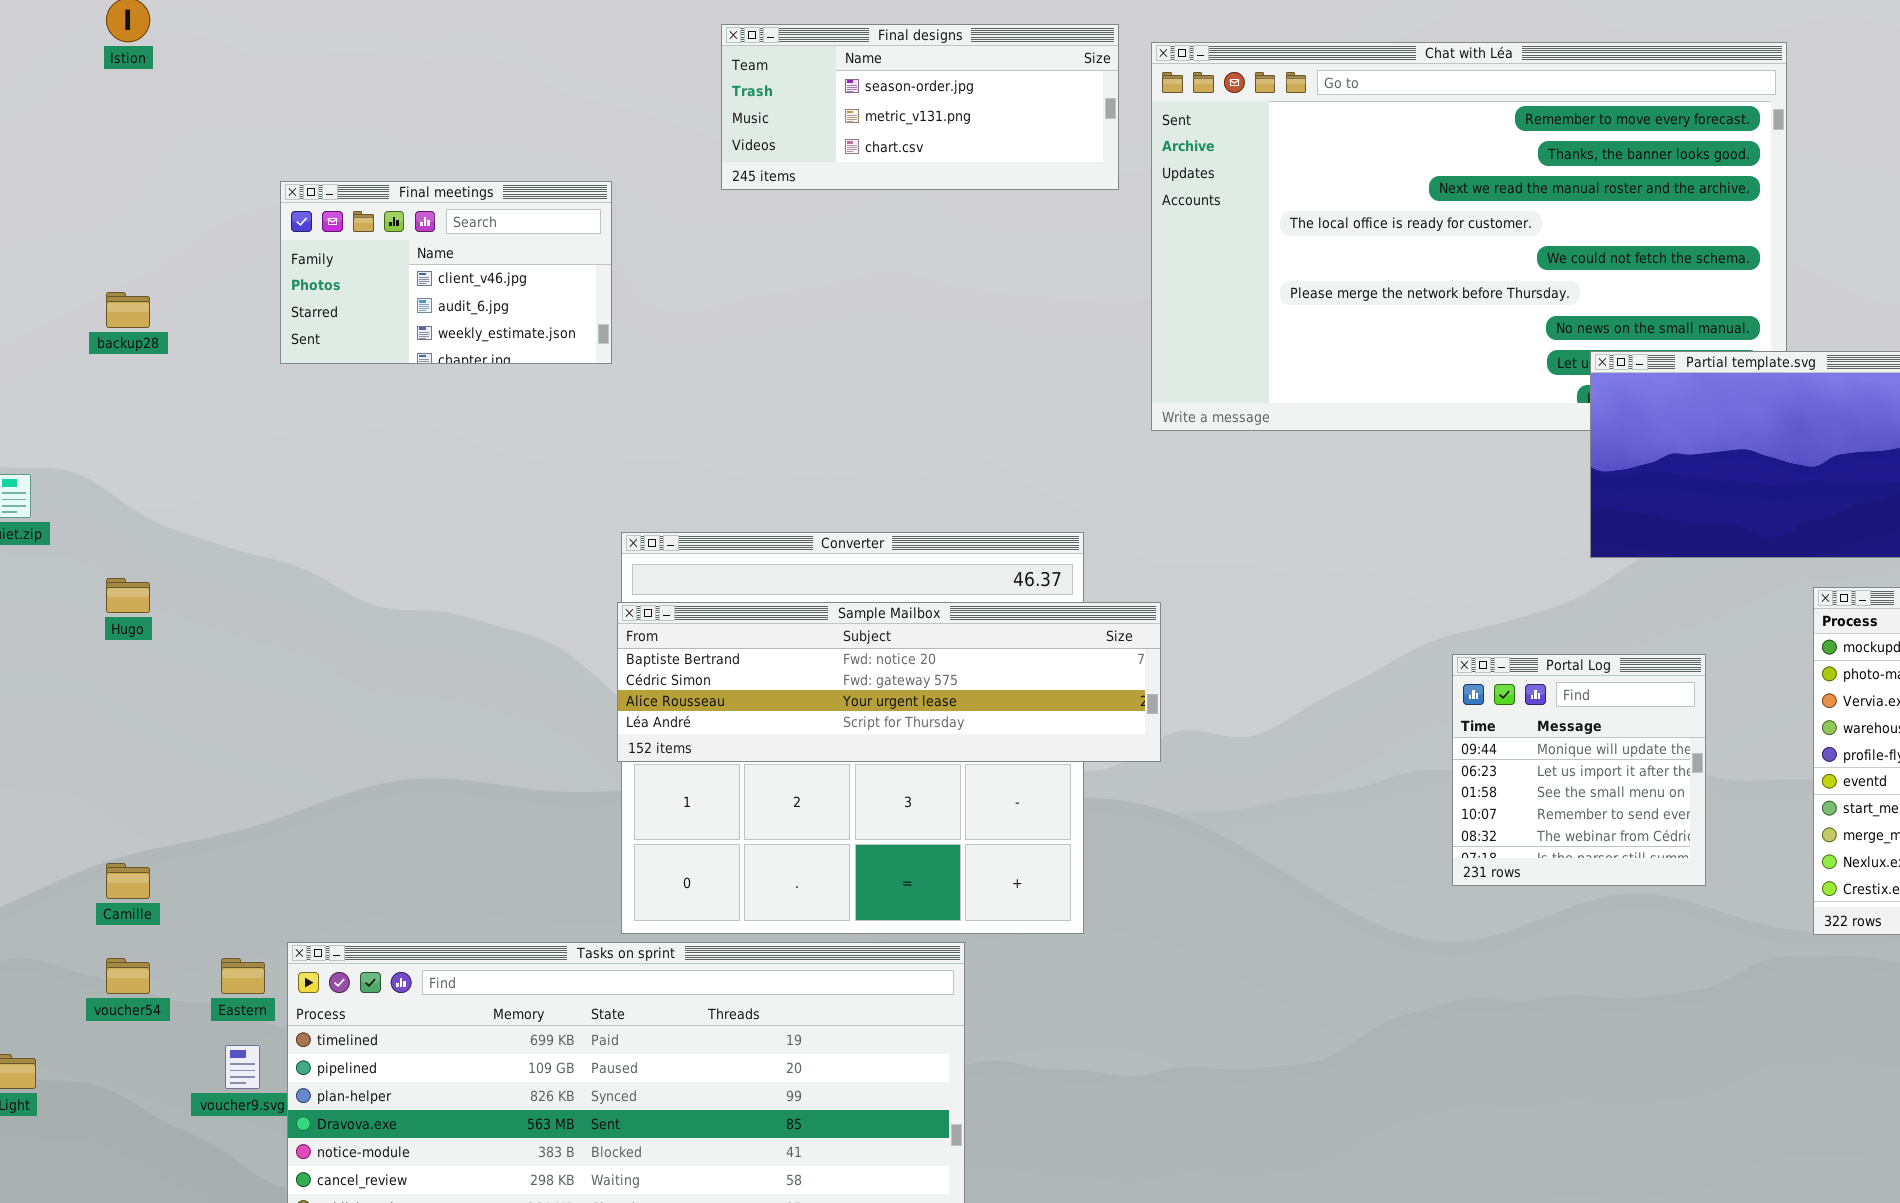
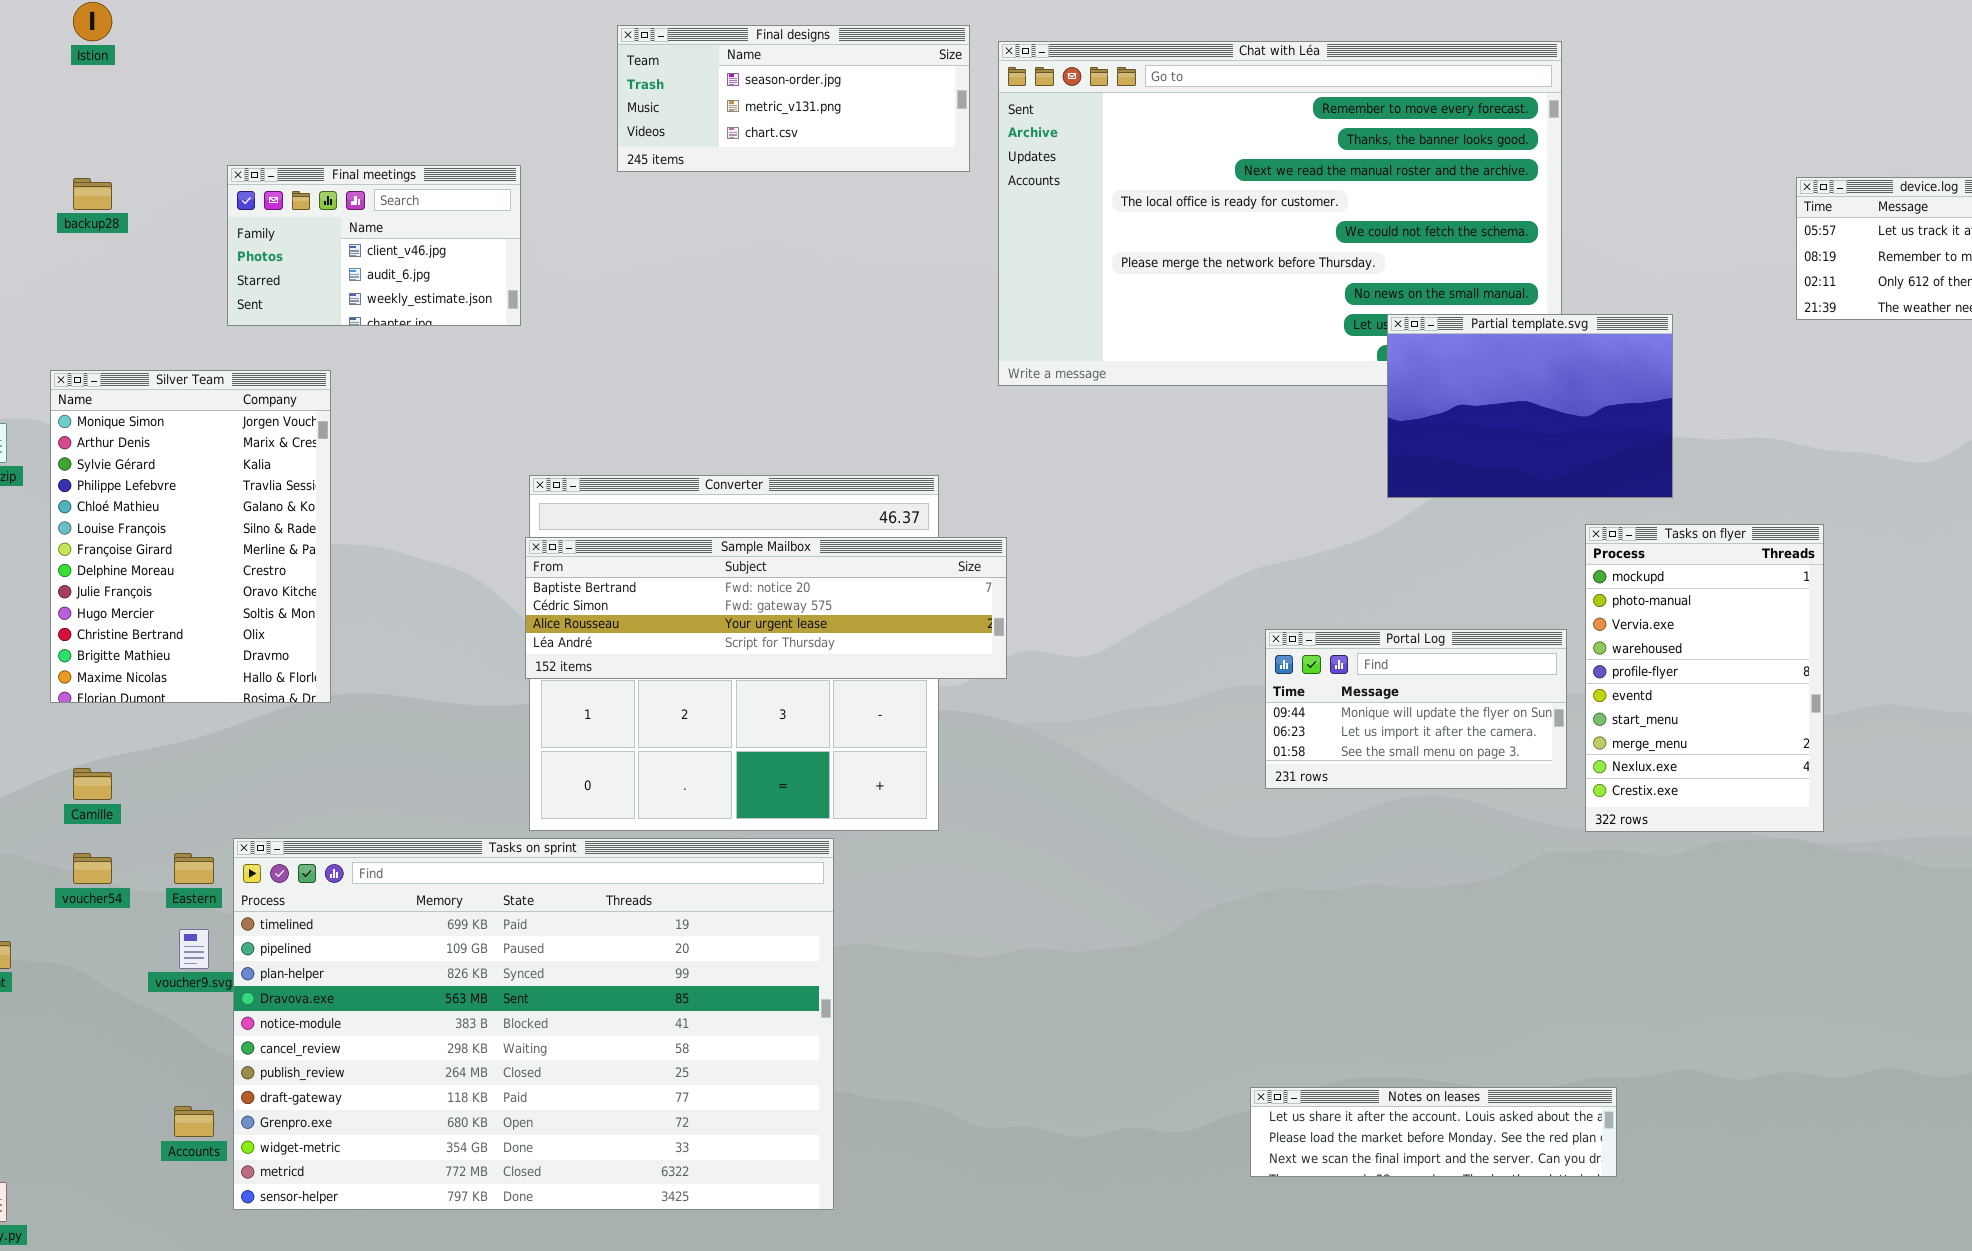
backup28: [106,292,150,328] -> [73,178,112,210], moved
Silver Team: none -> [50,370,331,703], opened
Portal Log: [1452,654,1706,886] -> [1265,629,1567,789], resized

